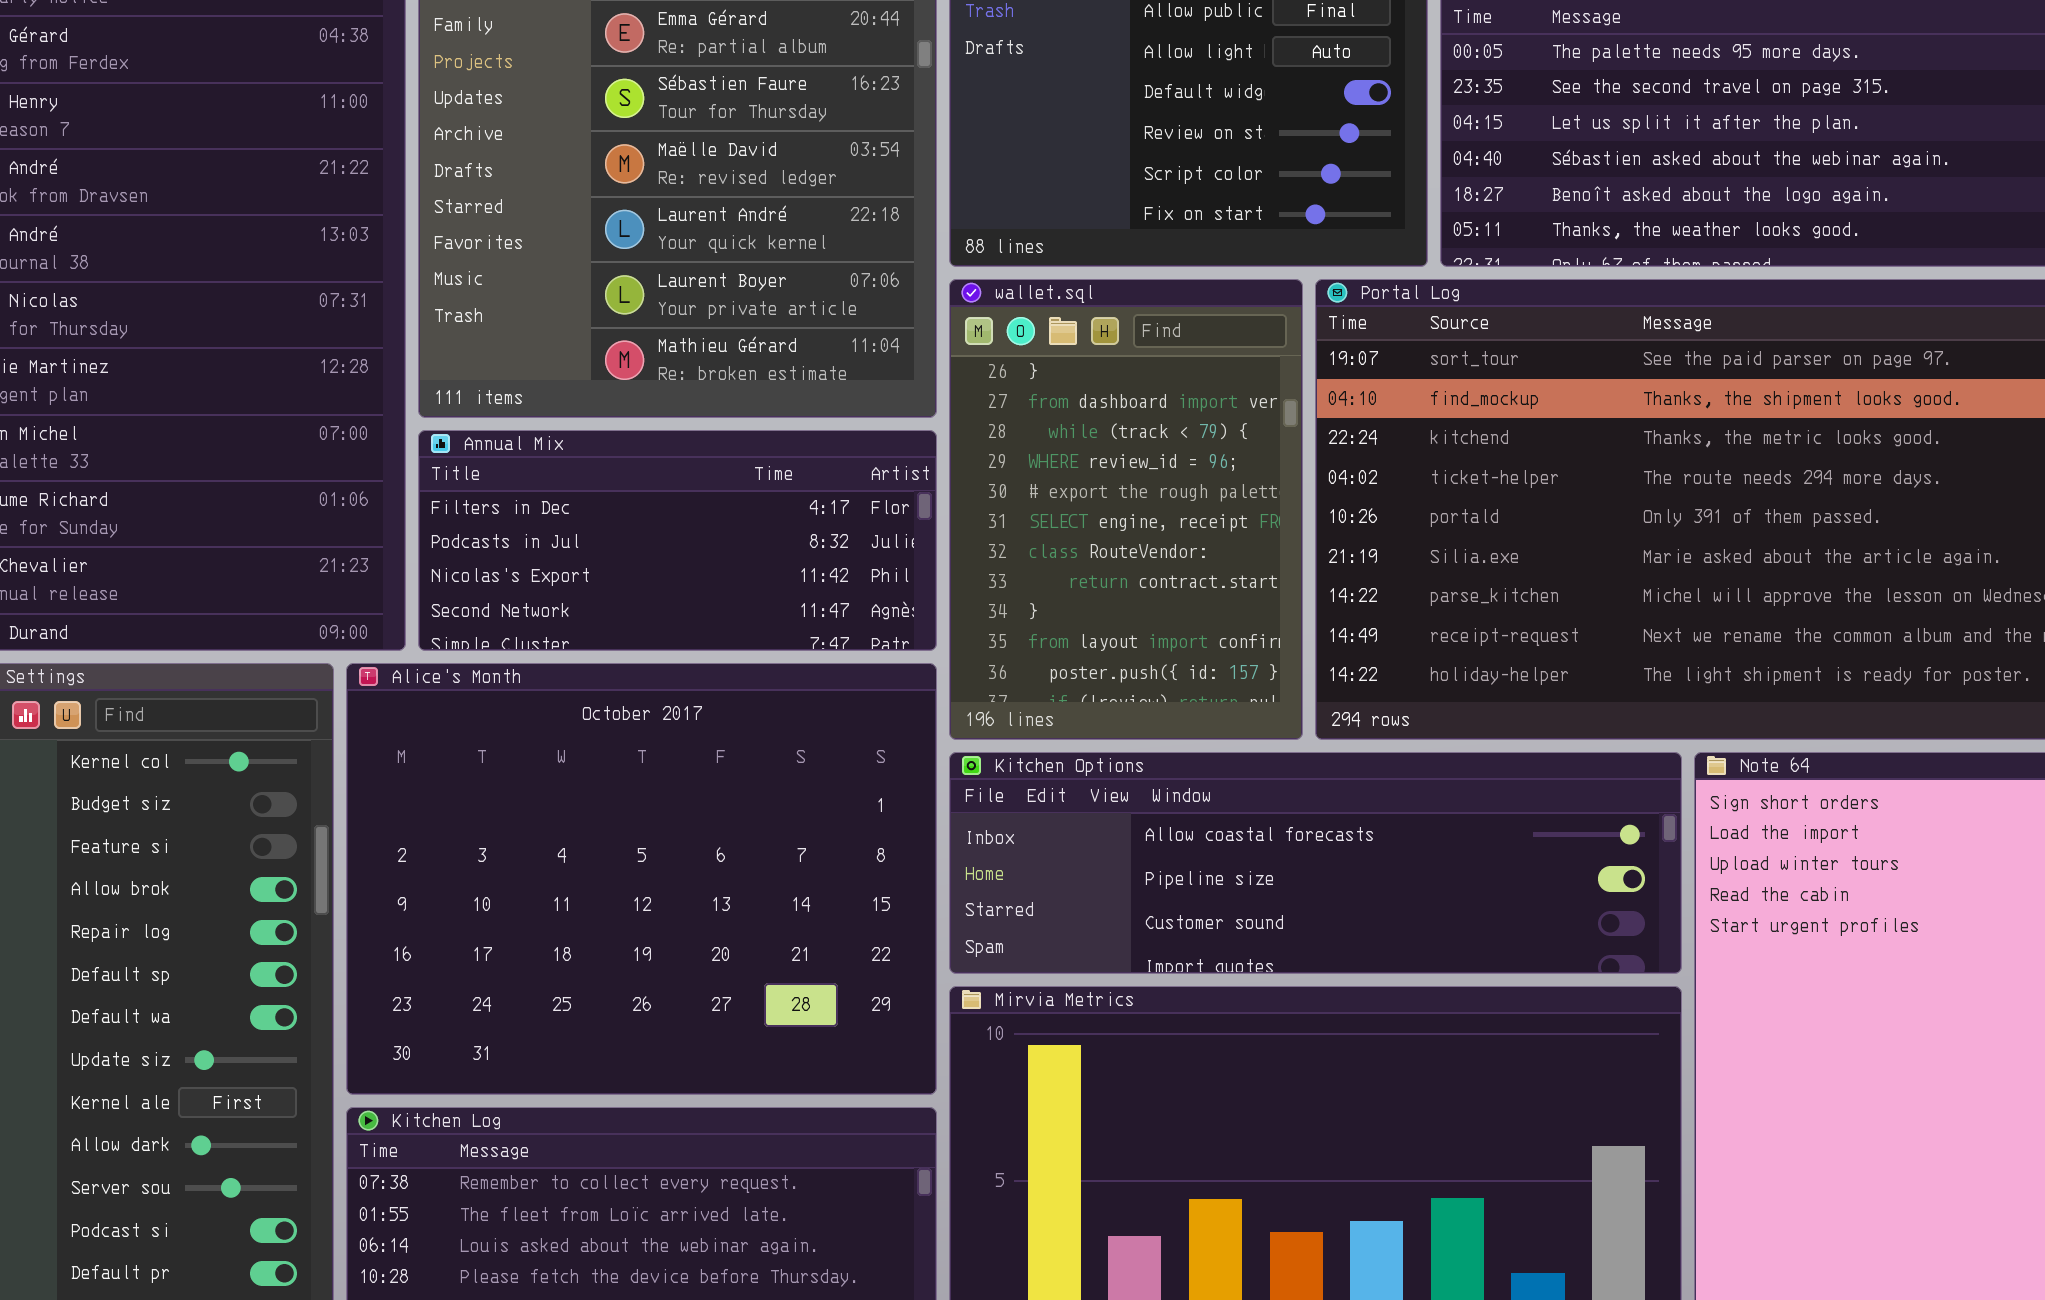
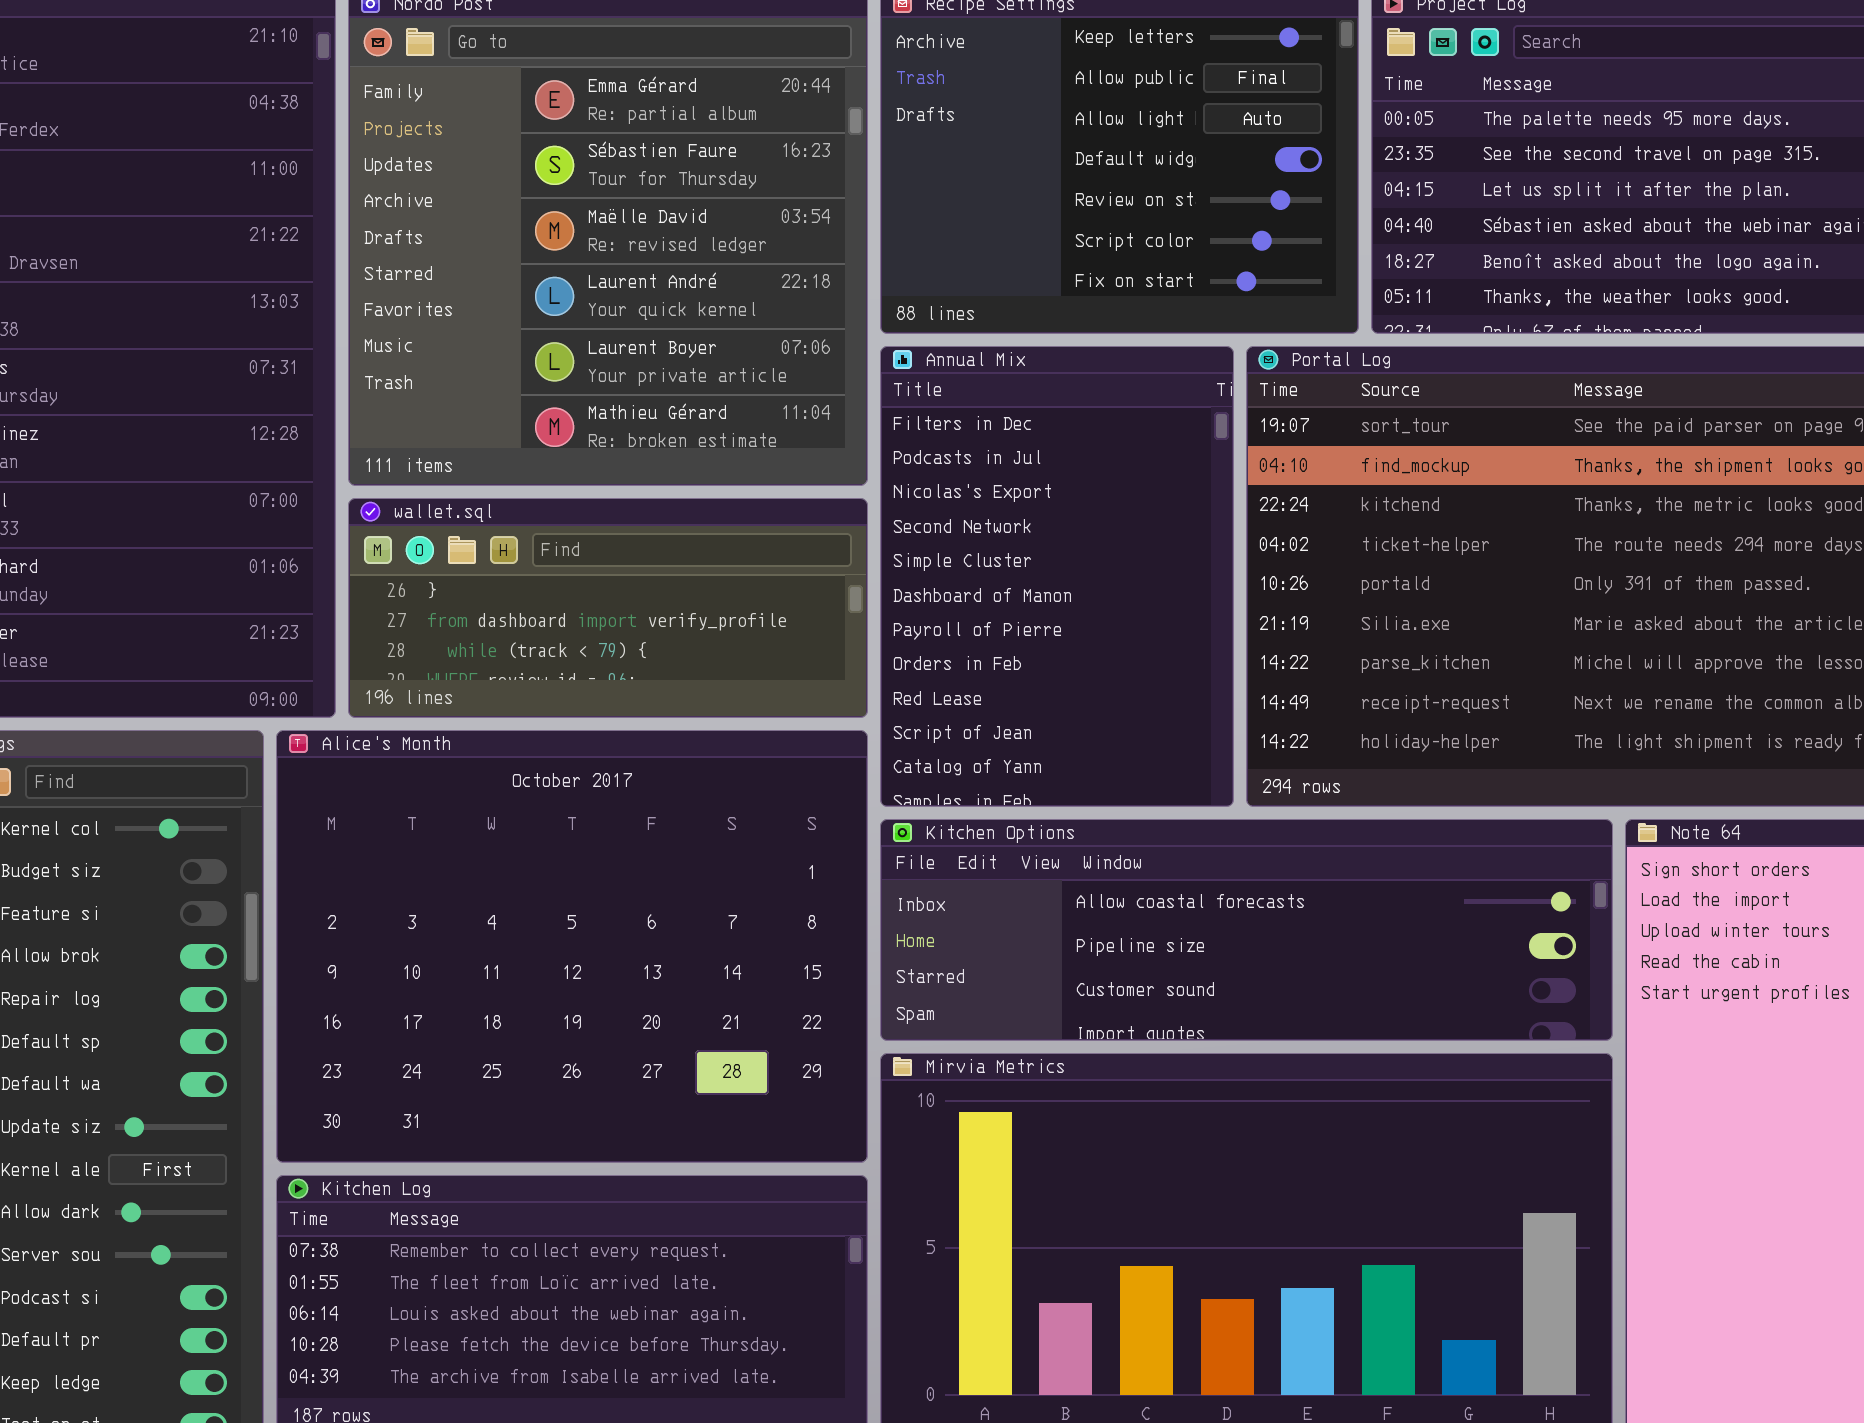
wallet.sql: [949,279,1303,740] -> [348,498,868,718], moved, resized
Annual Mix: [418,430,937,651] -> [880,346,1234,807], moved, resized

